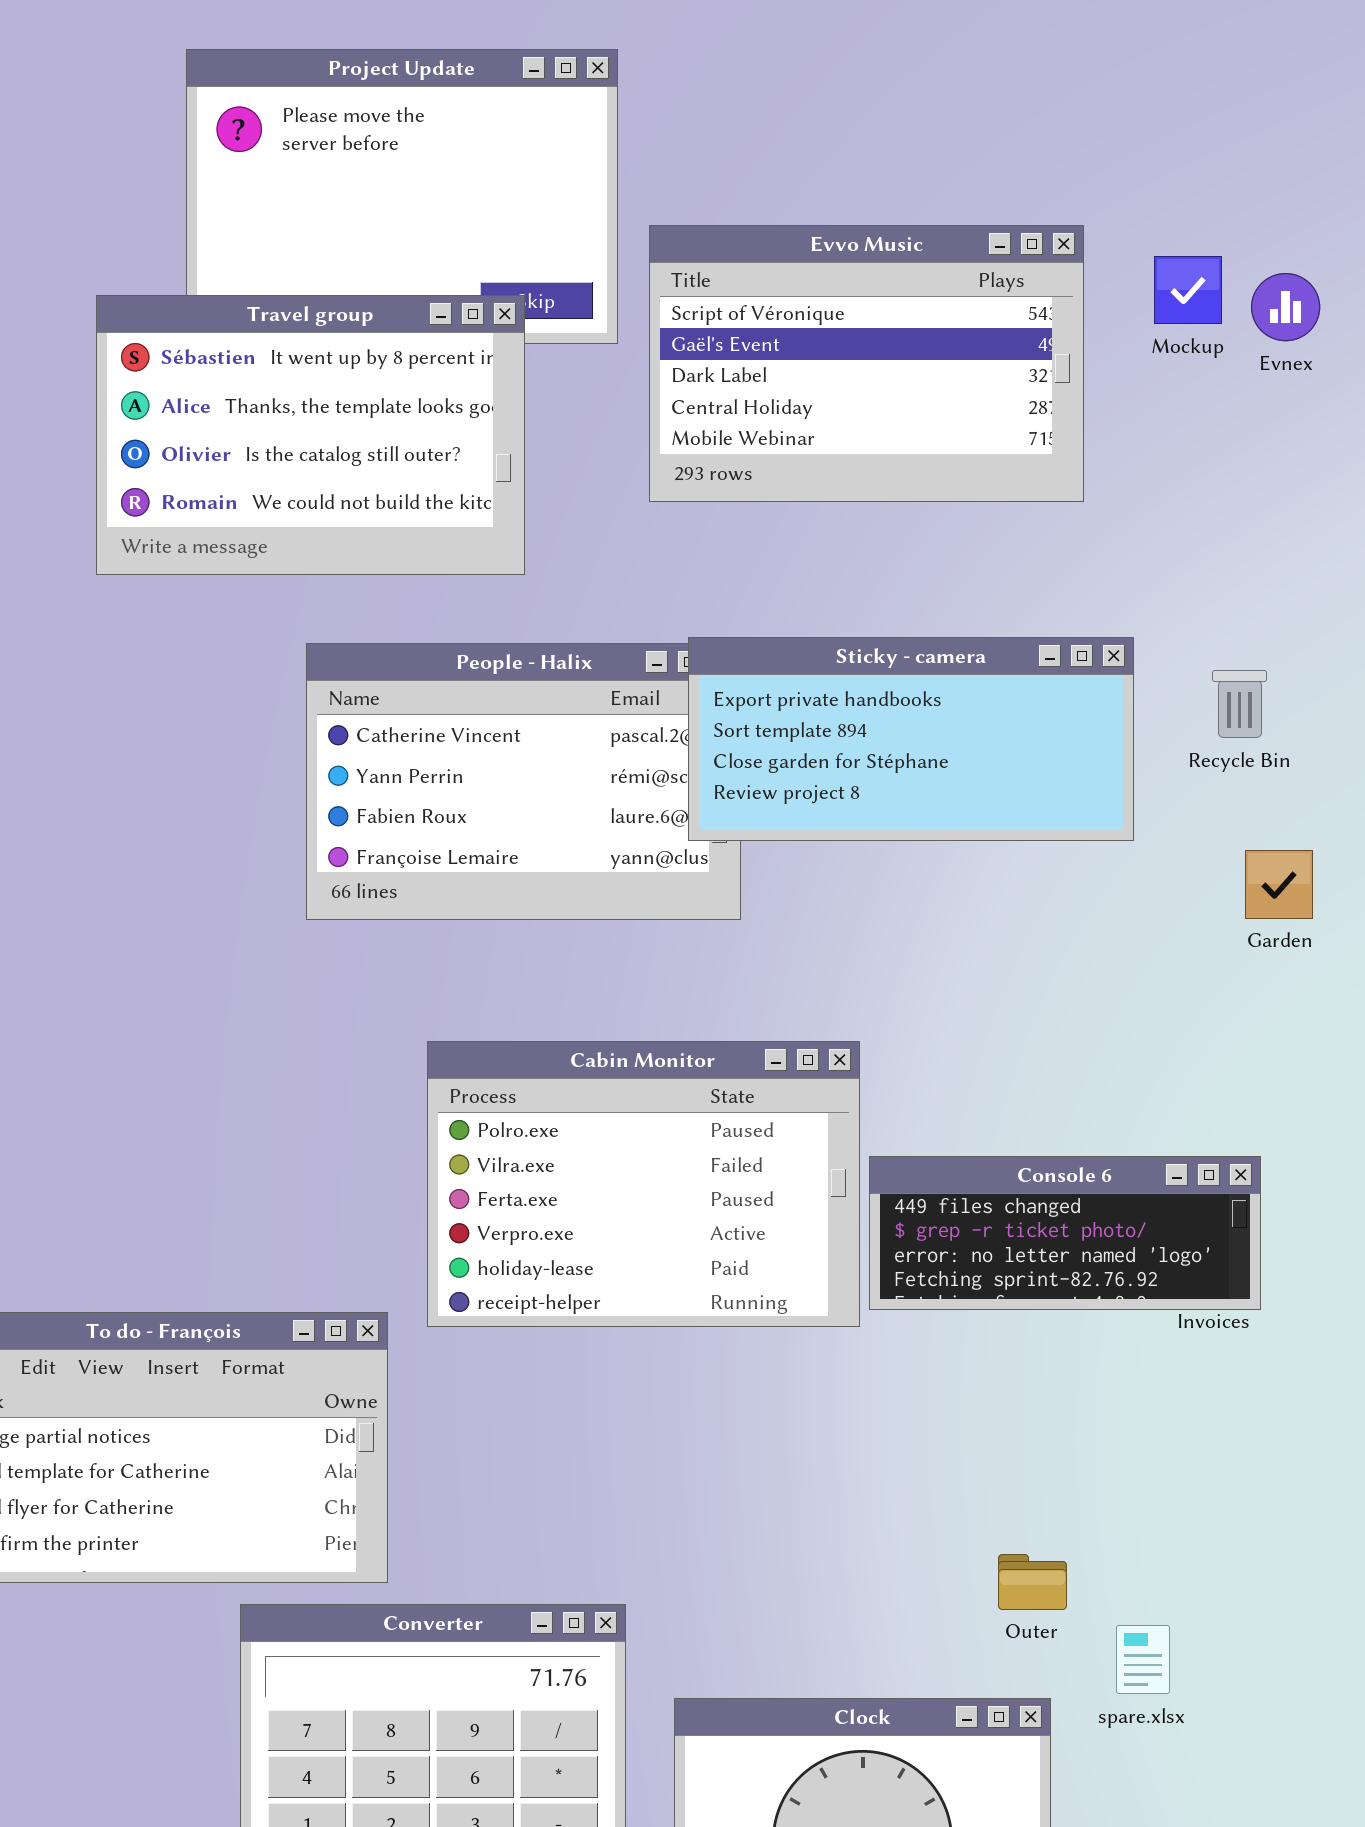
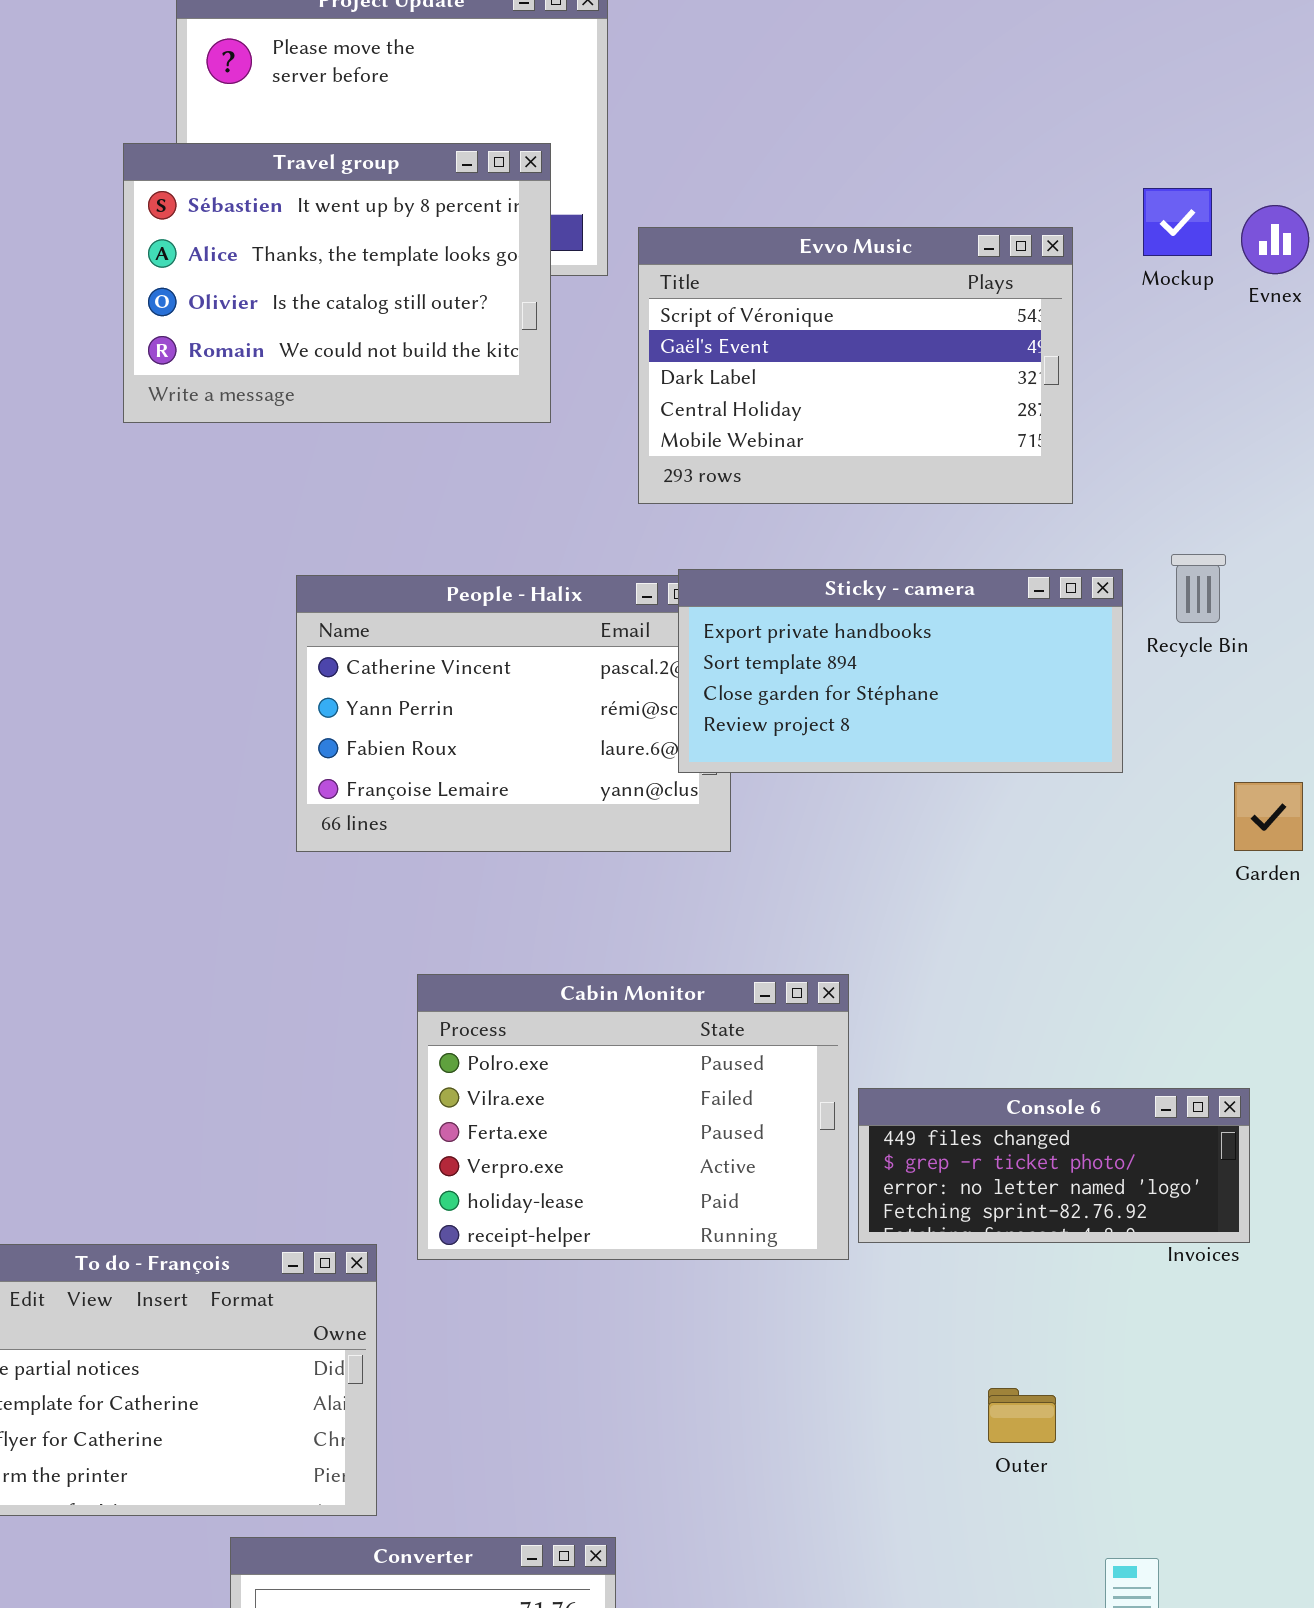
Evvo Music: [649,225,1084,502] -> [638,227,1073,504], moved
Travel group: [96,295,525,575] -> [123,143,551,423], moved
Recycle Bin: [1212,670,1267,738] -> [1171,554,1226,623], moved
Outer: [998,1554,1067,1610] -> [988,1388,1056,1443], moved

